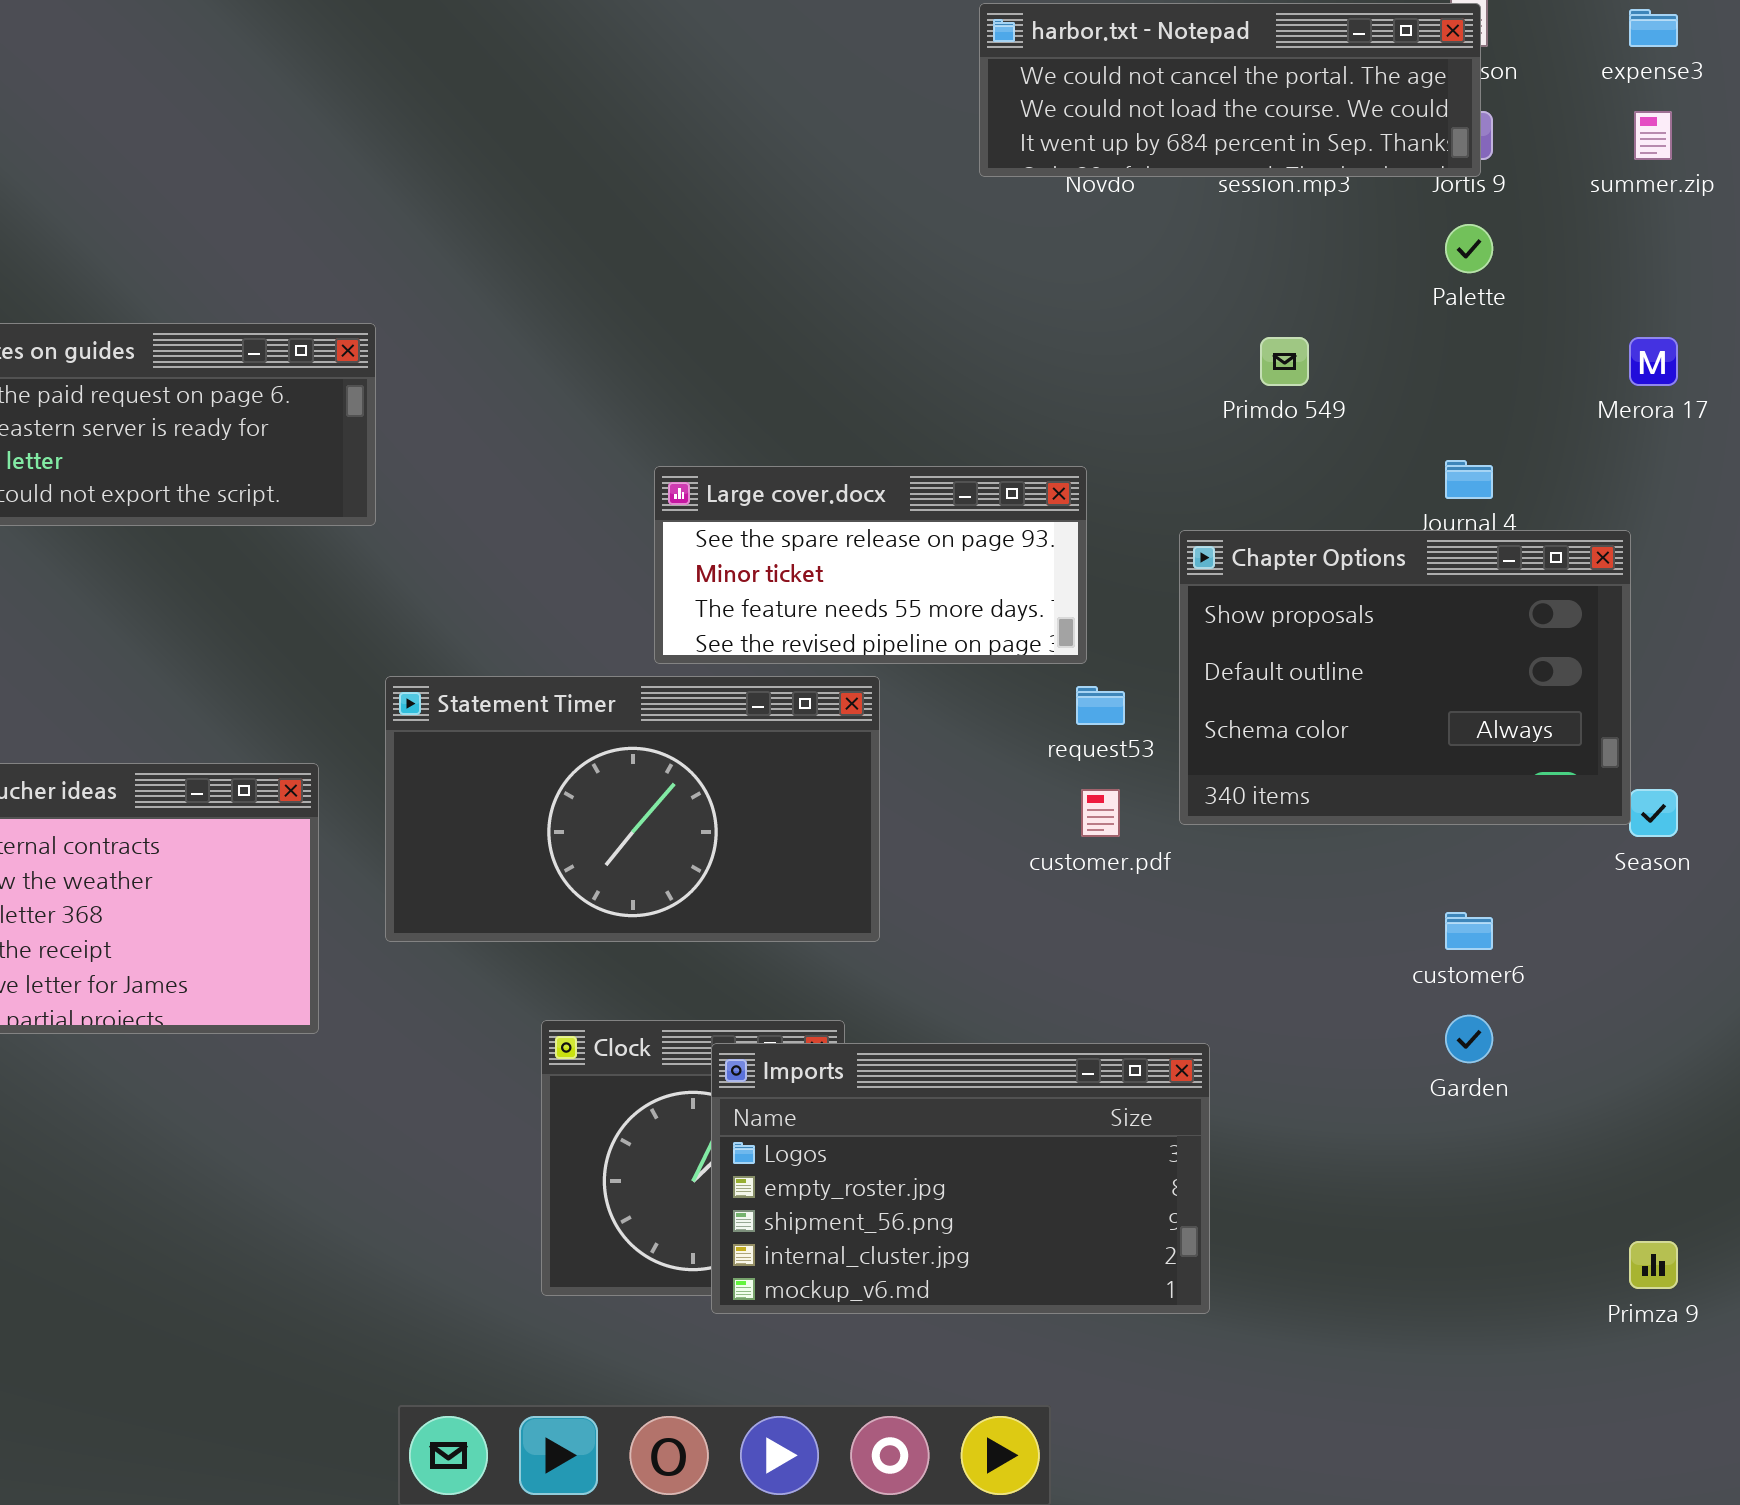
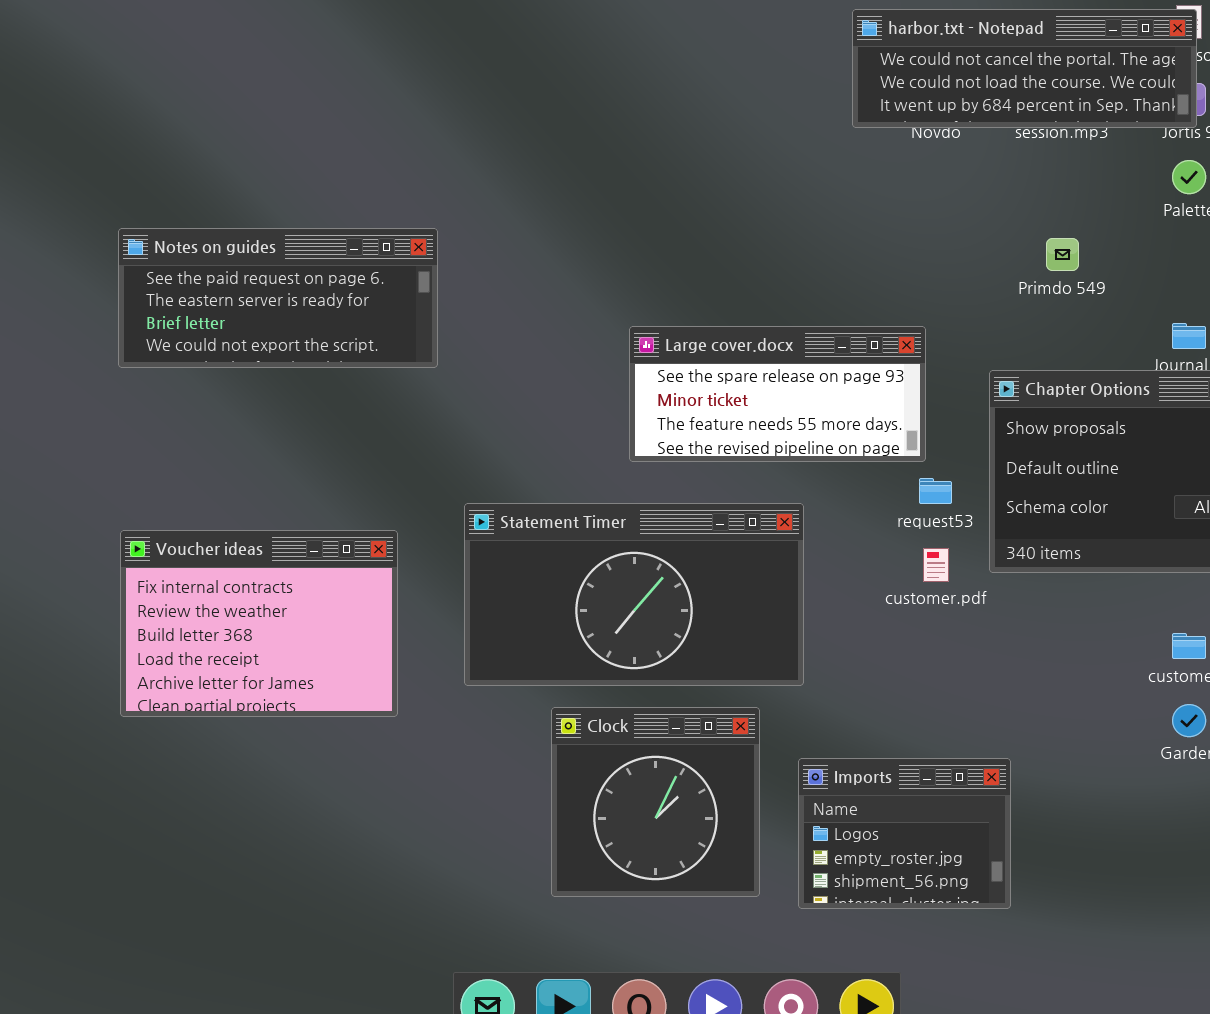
Statement Timer: [385,676,880,942] -> [464,503,804,686], moved
Imports: [711,1043,1210,1314] -> [798,758,1011,909], resized

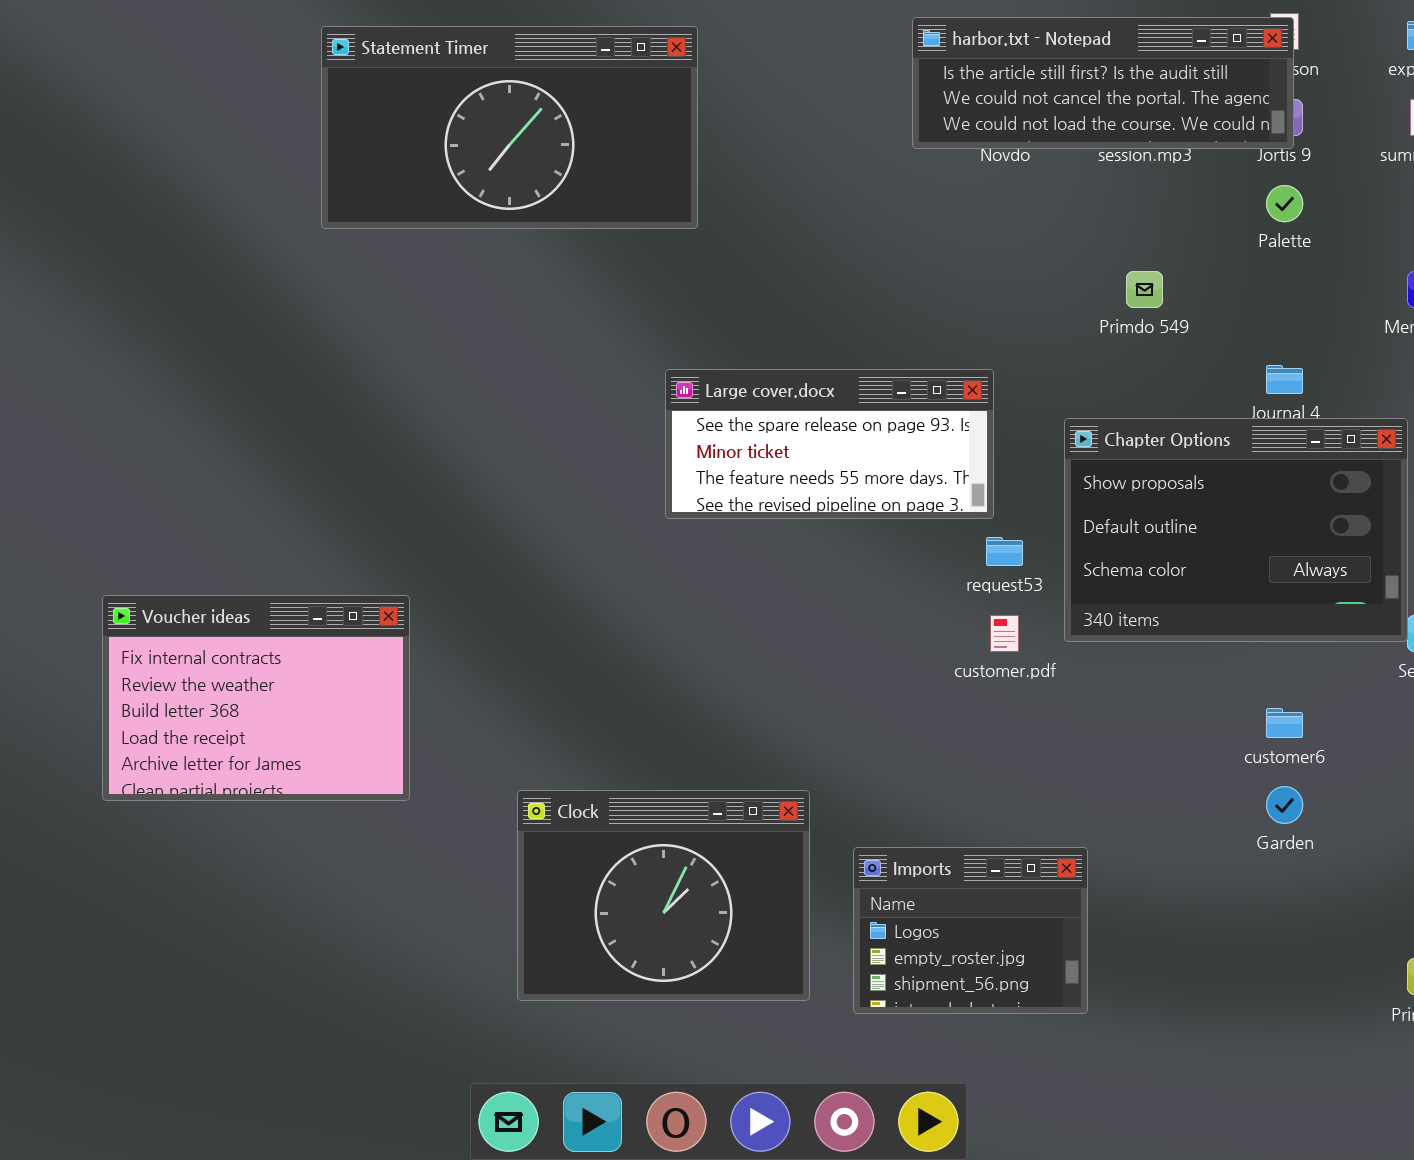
harbor.txt - Notepad: [852,9,1197,128] -> [912,17,1294,149], scrolled up 1 row
Notes on guides: [118,228,438,368] -> none, closed
Statement Timer: [464,503,804,686] -> [321,26,698,229], moved
Clock: [551,707,760,897] -> [517,790,810,1001], resized

